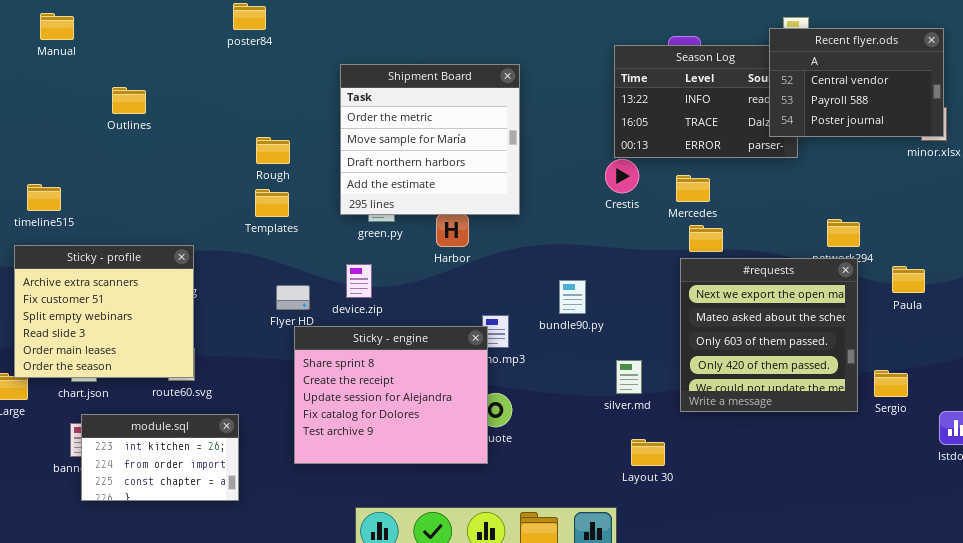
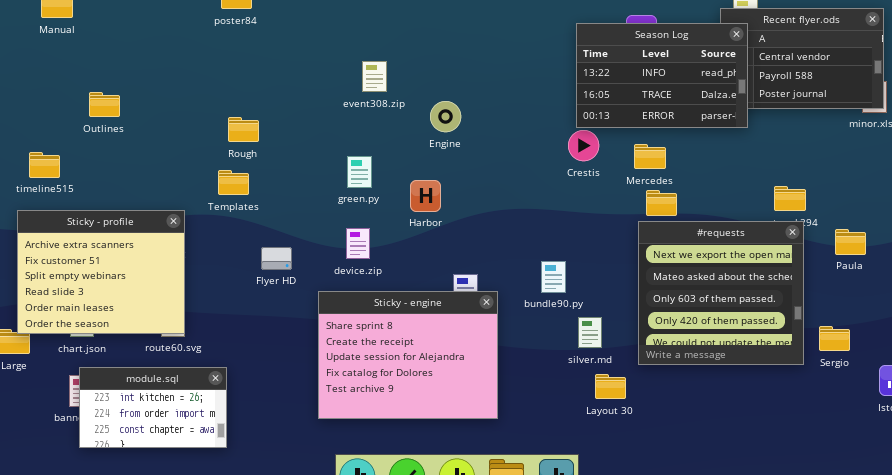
Season Log: [614,45,798,158] -> [576,23,748,128], raised
Shipment Board: [340,64,520,215] -> none, closed
Outlines: [112,87,146,114] -> [89,92,120,117], moved
Rough: [256,137,290,164] -> [228,117,259,142], moved
Templates: [255,189,289,217] -> [218,170,249,195], moved
device.zip: [346,264,372,298] -> [346,228,370,259], moved
bundle90.py: [559,280,586,314] -> [541,261,566,293], moved
Sticky - engine: [294,326,488,464] -> [318,291,498,419], moved
Layout 30: [631,439,665,466] -> [595,374,626,399], moved

